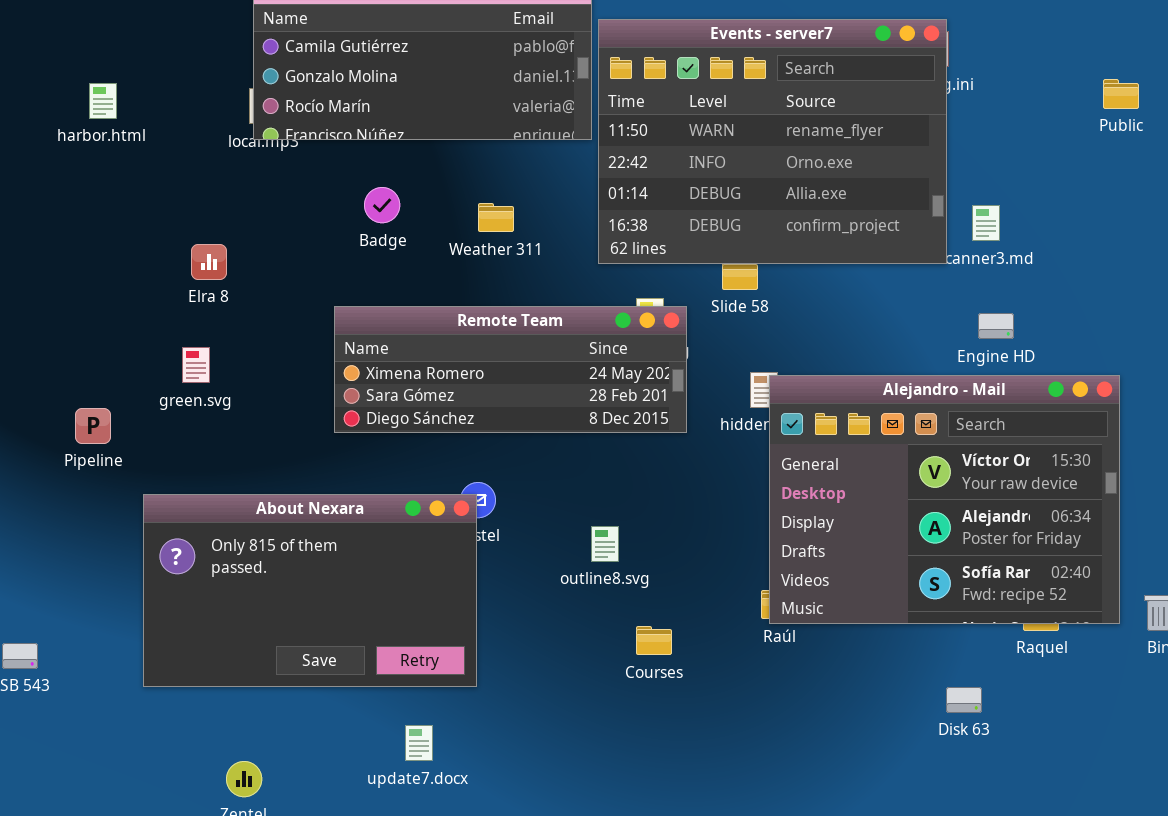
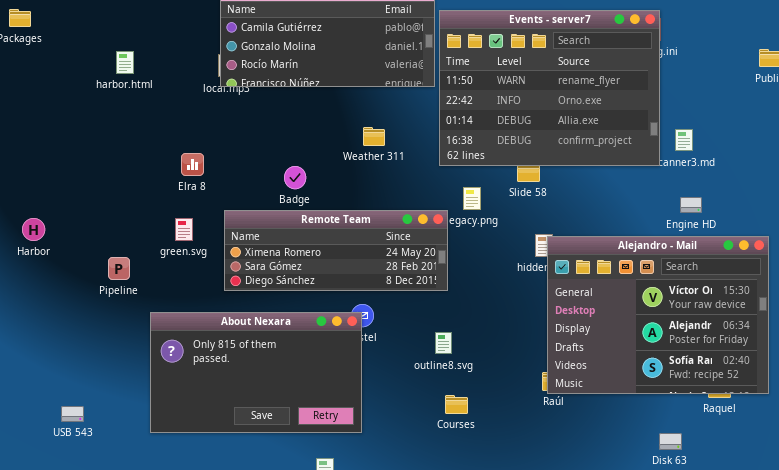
Badge: [364,187,400,223] -> [284,166,306,189], moved
Remote Team: [334,306,687,433] -> [224,210,448,291], moved
Courses: [636,626,672,655] -> [445,395,468,414], moved

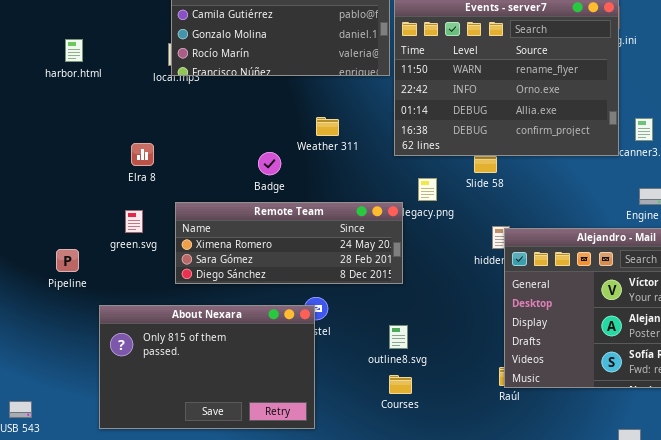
Badge: [284,166,306,189] -> [258,152,281,175], moved
Courses: [445,395,468,414] -> [389,375,412,394], moved

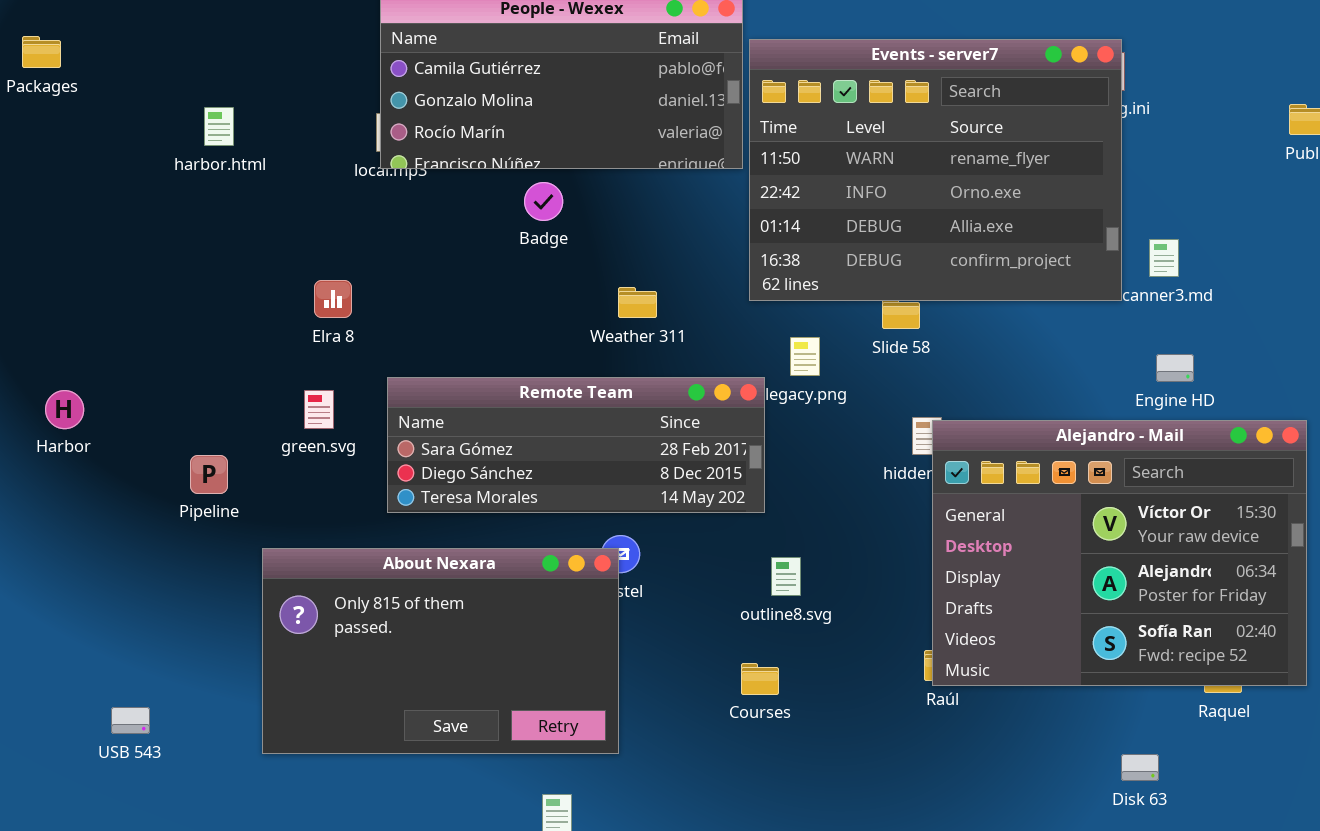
Weather 311: [316,117,339,136] -> [618,287,657,318], moved
Badge: [258,152,281,175] -> [524,182,563,221], moved
Remote Team: [175,202,403,284] -> [387,377,765,513], scrolled down 1 row
outline8.svg: [389,325,408,349] -> [771,557,801,596], moved

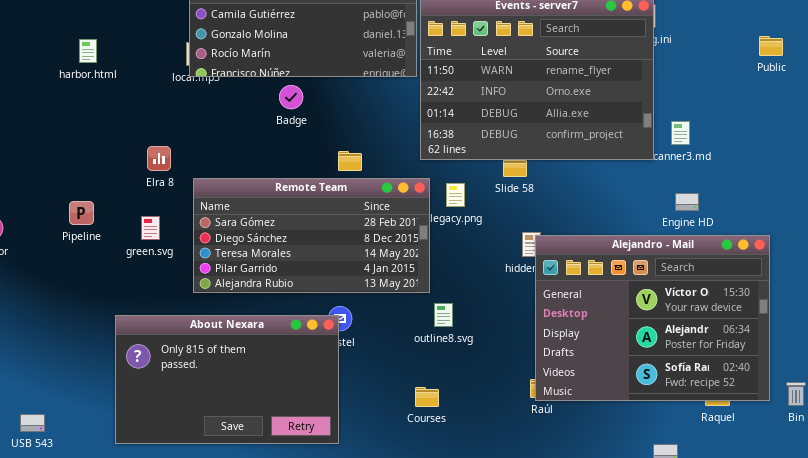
Remote Team: [387,377,765,513] -> [193,178,430,293], resized
Pipeline: [190,455,228,494] -> [69,201,94,225], moved
outline8.svg: [771,557,801,596] -> [434,303,453,327], moved

